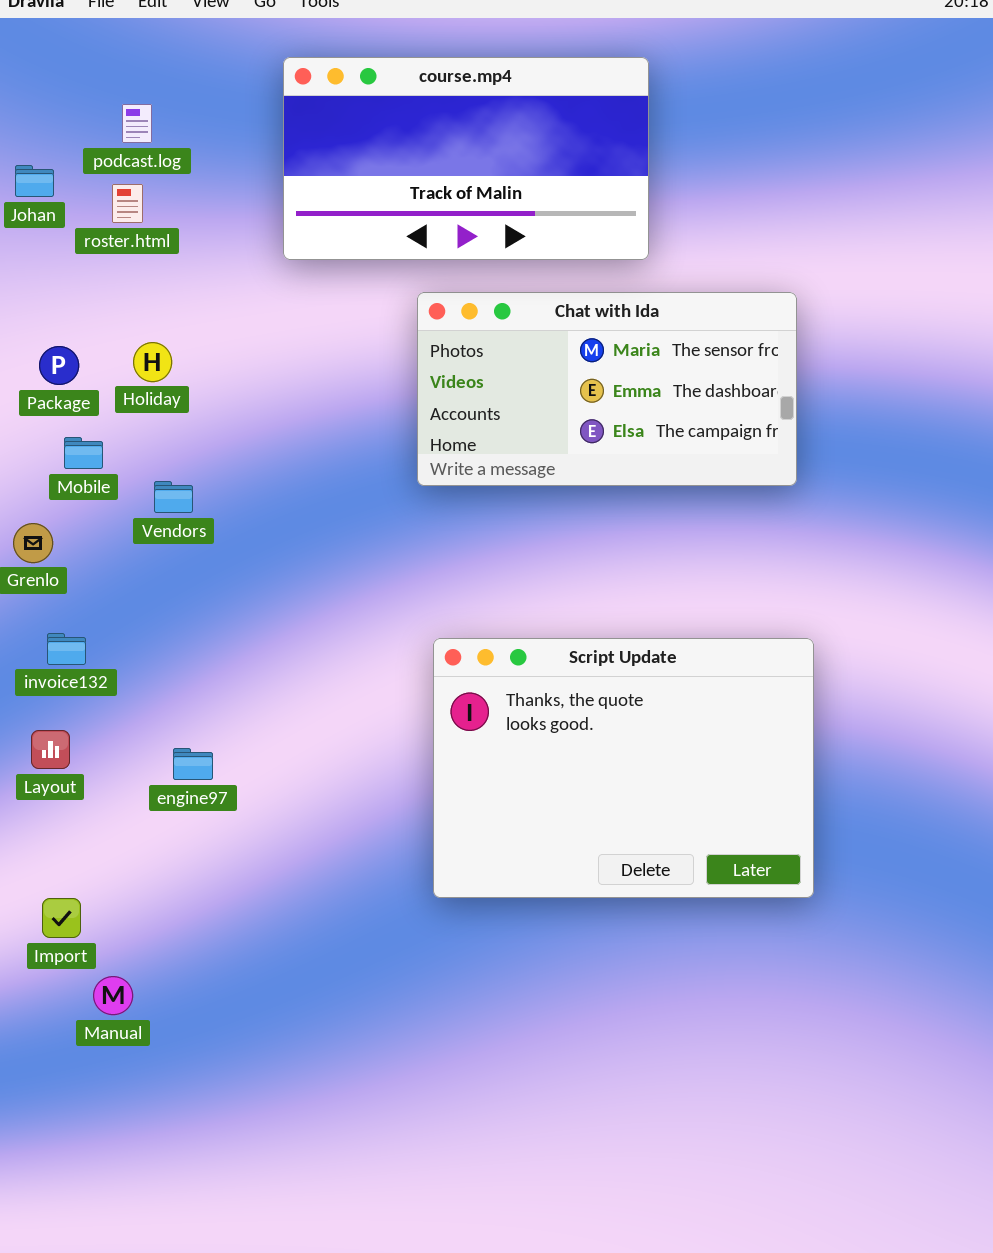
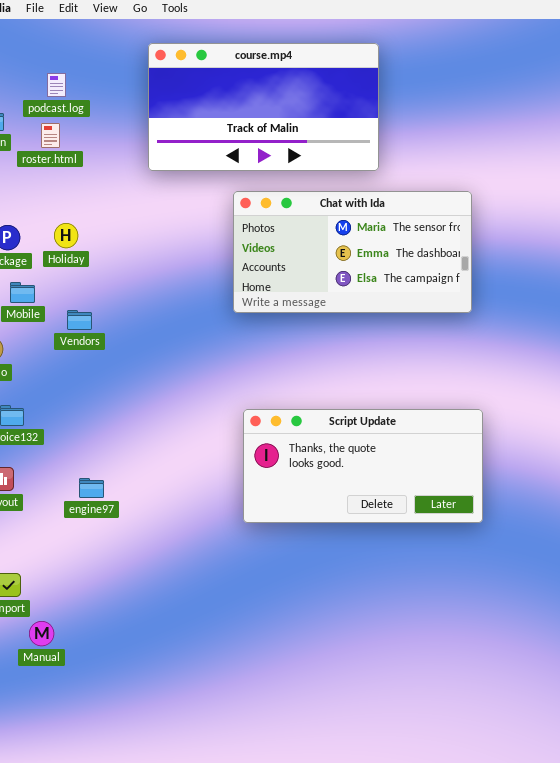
Script Update: [433,638,814,898] -> [243,409,483,523], resized

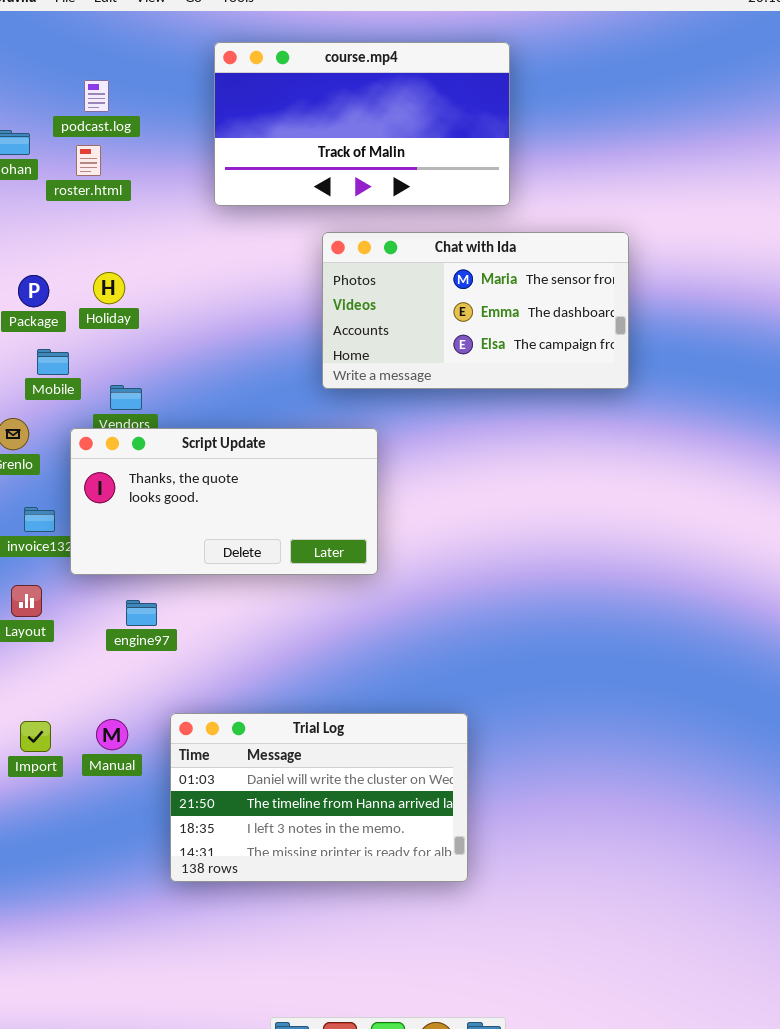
Script Update: [243,409,483,523] -> [70,428,378,575], moved
Trial Log: none -> [170,713,468,882], opened
Manual: [29,621,54,646] -> [96,719,128,750], moved

